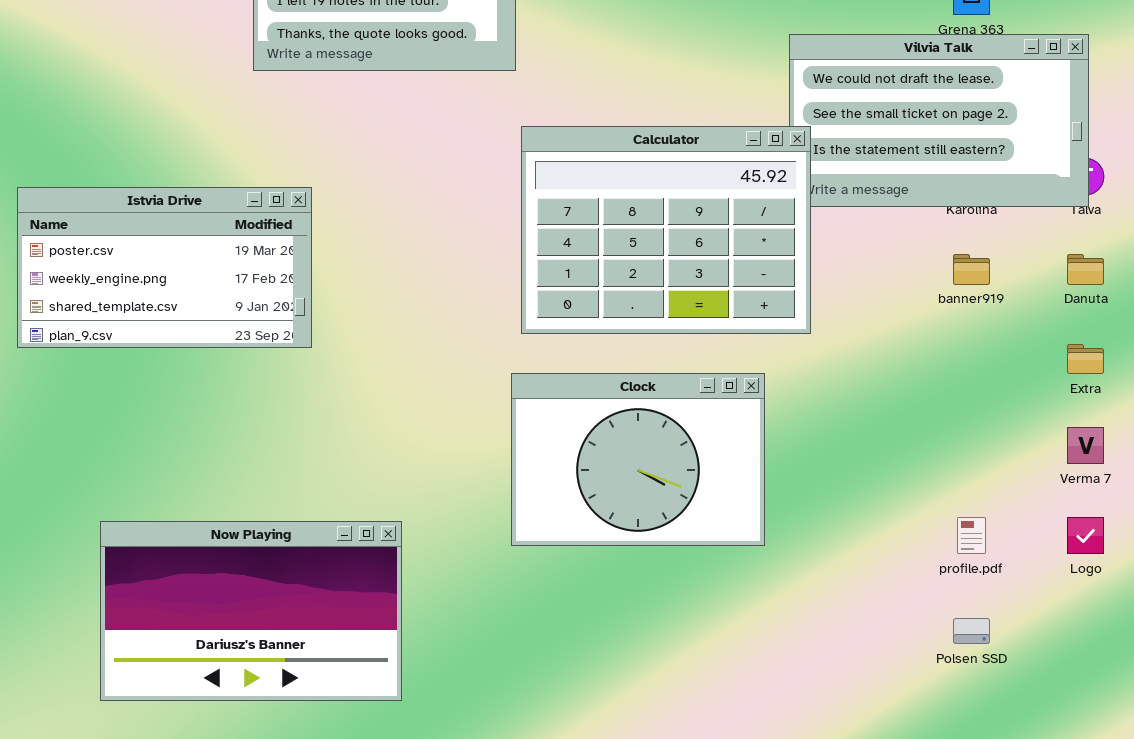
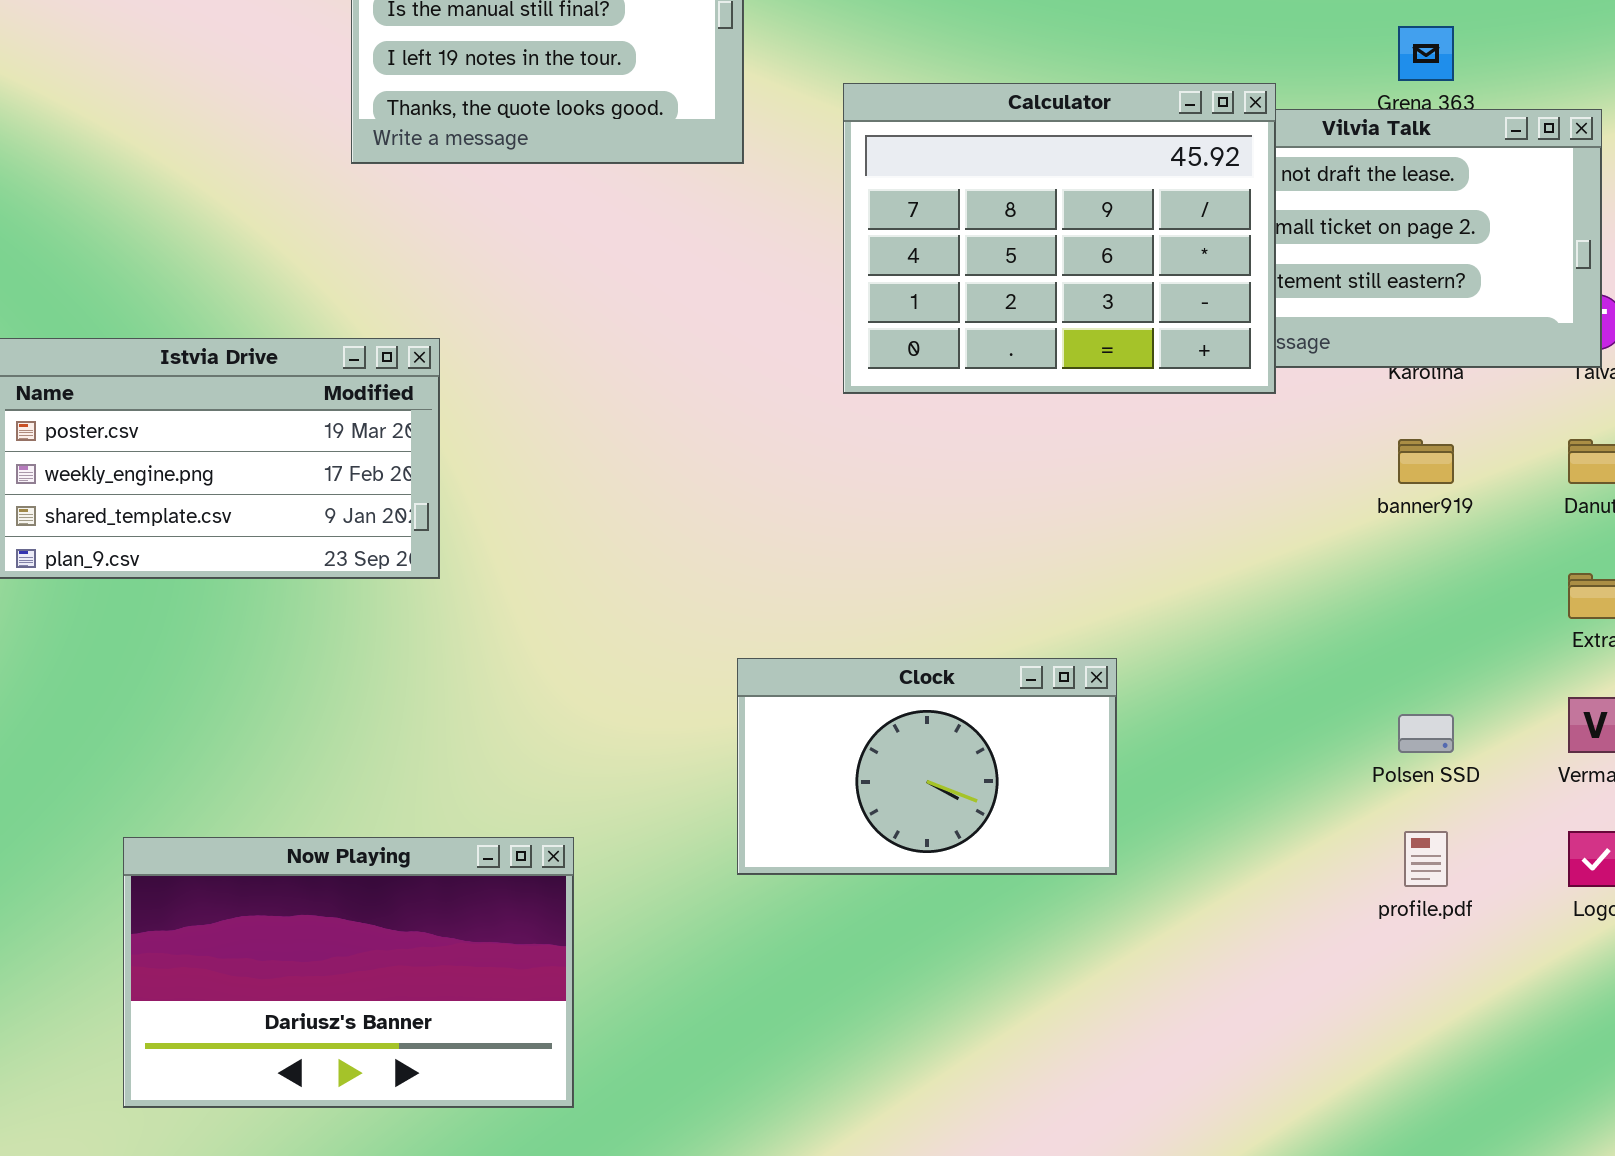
Calculator: [521,126,811,334] -> [843,83,1276,394], moved
Clock: [511,373,765,546] -> [737,658,1117,875], resized
Polsen SSD: [953,618,990,644] -> [1398,714,1454,753], moved

